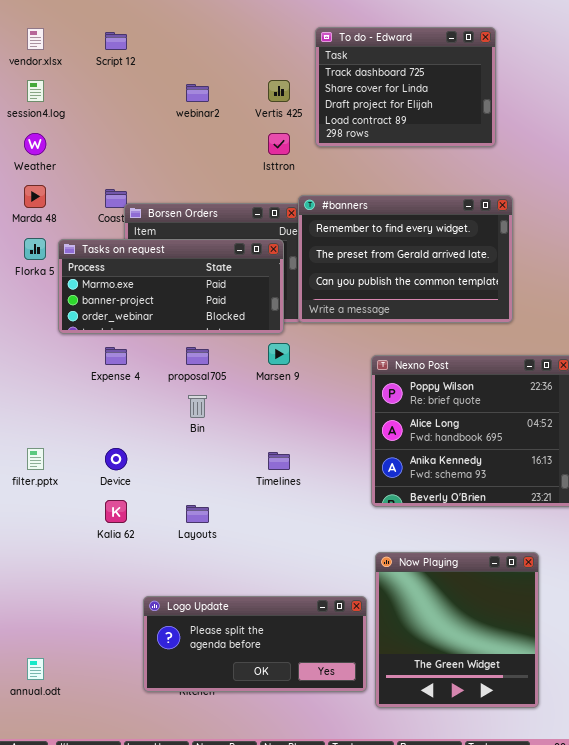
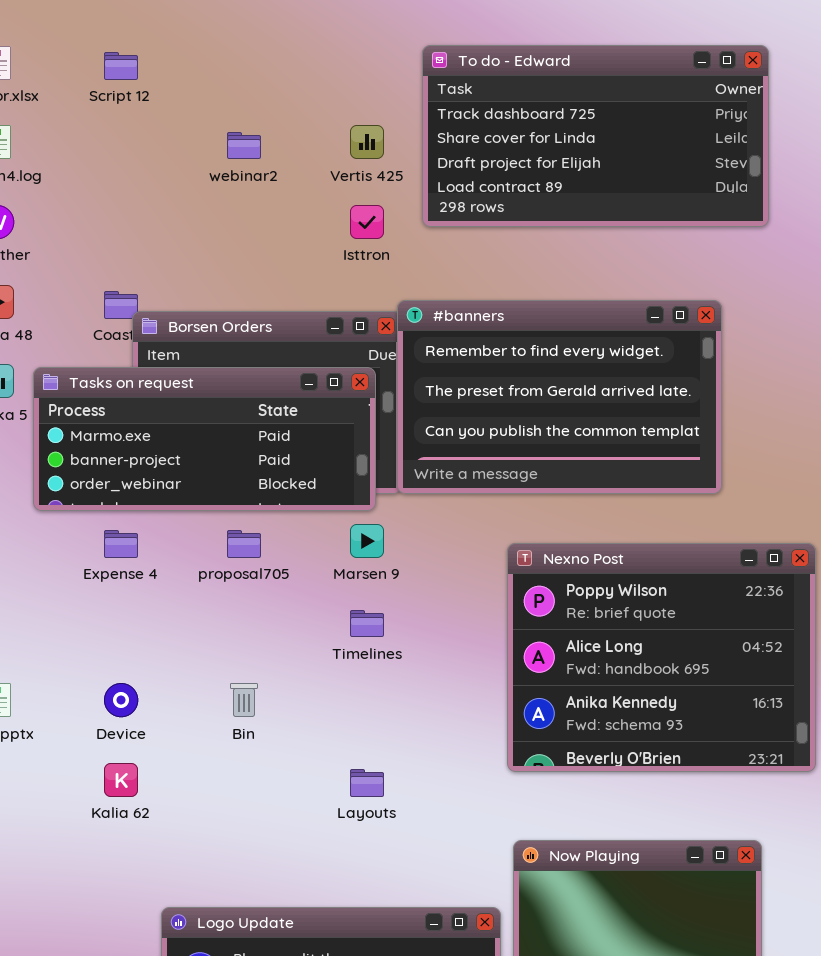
To do - Edward: [315,27,496,147] -> [422,45,769,227], resized
Bin: [188,395,207,418] -> [230,683,258,717], moved
Timelines: [268,452,290,470] -> [350,610,384,637], moved
Layouts: [186,505,209,523] -> [350,769,384,797], moved

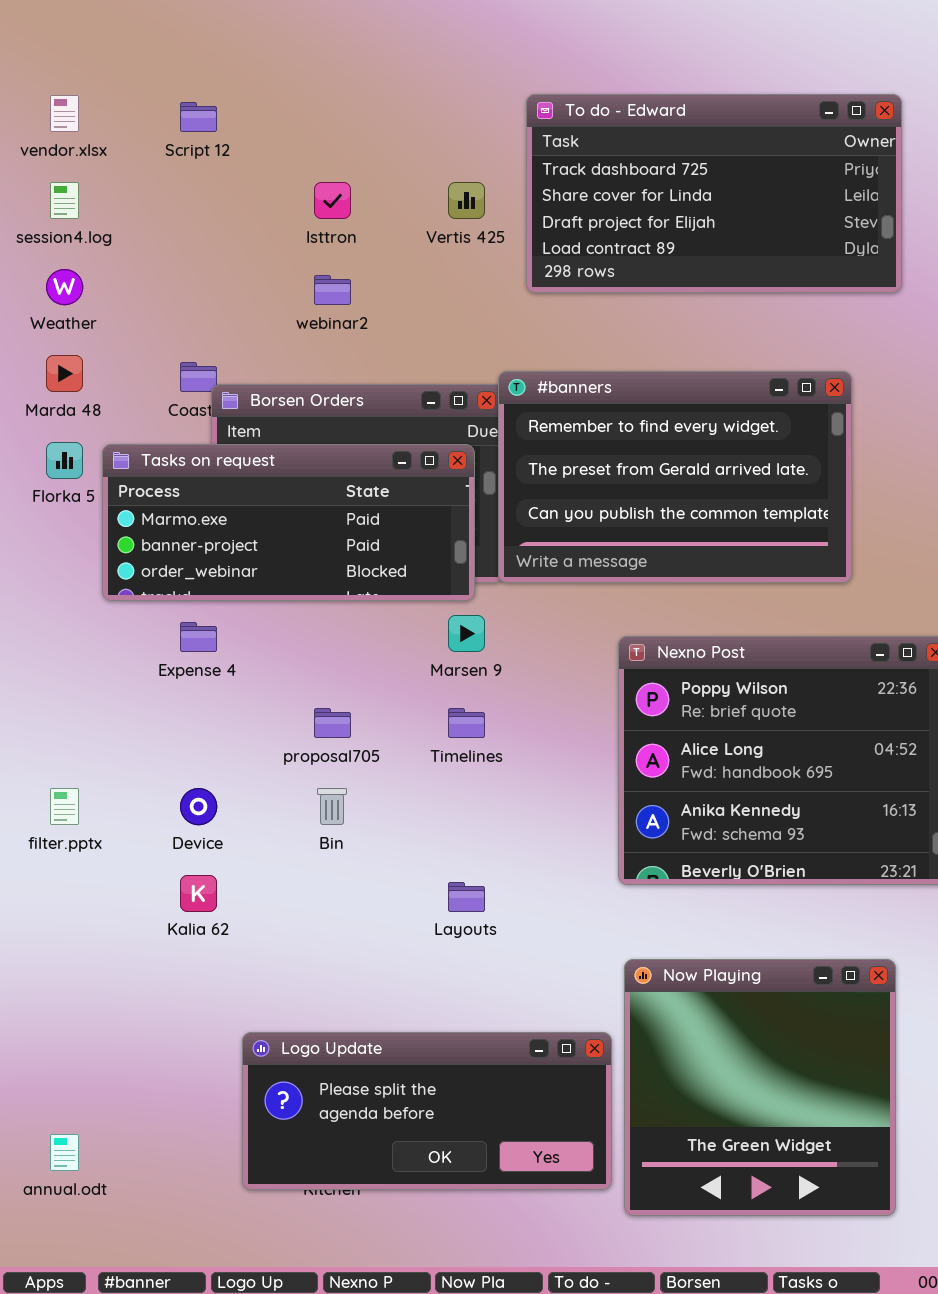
webinar2: [227,132,261,159] -> [314,275,351,305], moved
Isttron: [350,205,384,239] -> [314,182,351,219], moved
proposal705: [227,530,261,558] -> [314,708,351,738], moved

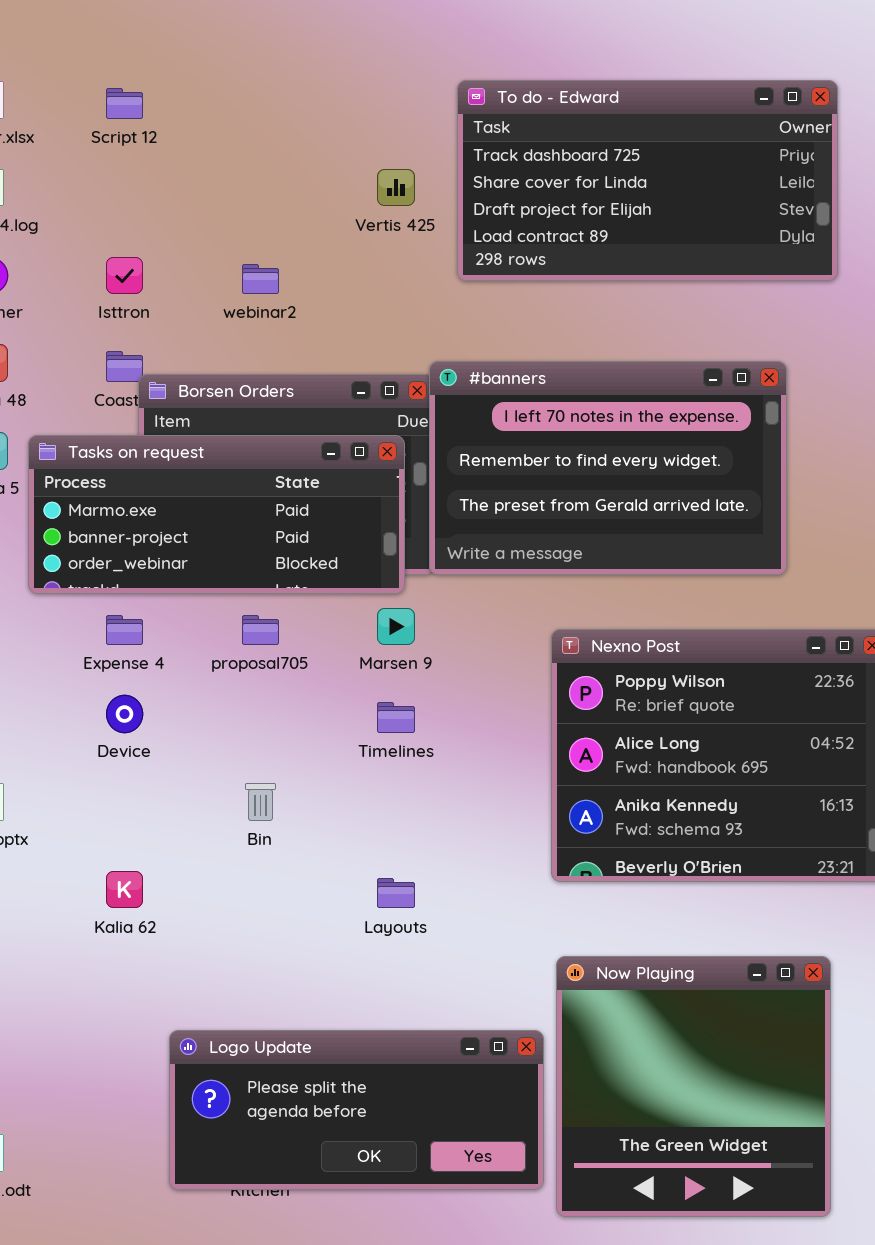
Isttron: [314,182,351,219] -> [106,257,143,294], moved
#banners: [498,371,852,583] -> [429,361,787,575], scrolled up 1 row
proposal705: [314,708,351,738] -> [242,615,279,645], moved
Device: [180,788,217,825] -> [106,695,143,733], moved

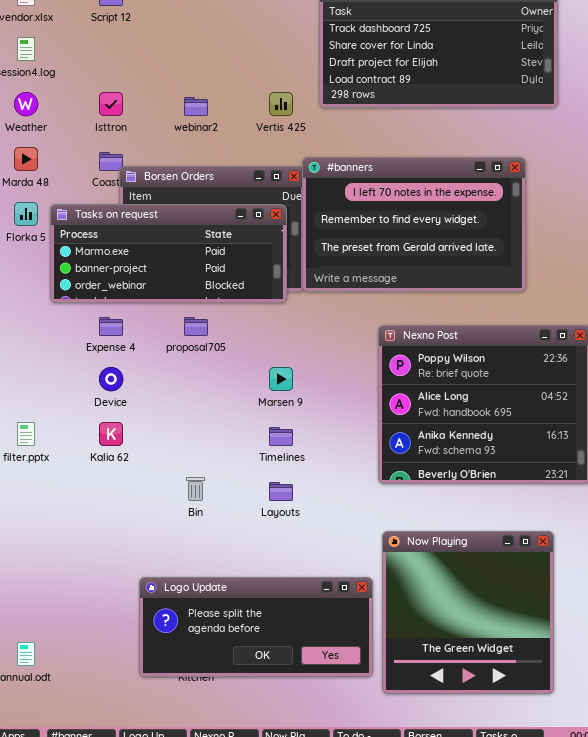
Vertis 425: [377,169,415,206] -> [269,92,293,116], moved
Marsen 9: [377,608,415,645] -> [269,367,293,391], moved
Timelines: [377,702,415,733] -> [269,427,293,446], moved
Bin: [245,783,276,821] -> [186,477,205,501], moved
Kalia 62: [106,871,143,908] -> [99,422,123,446], moved

